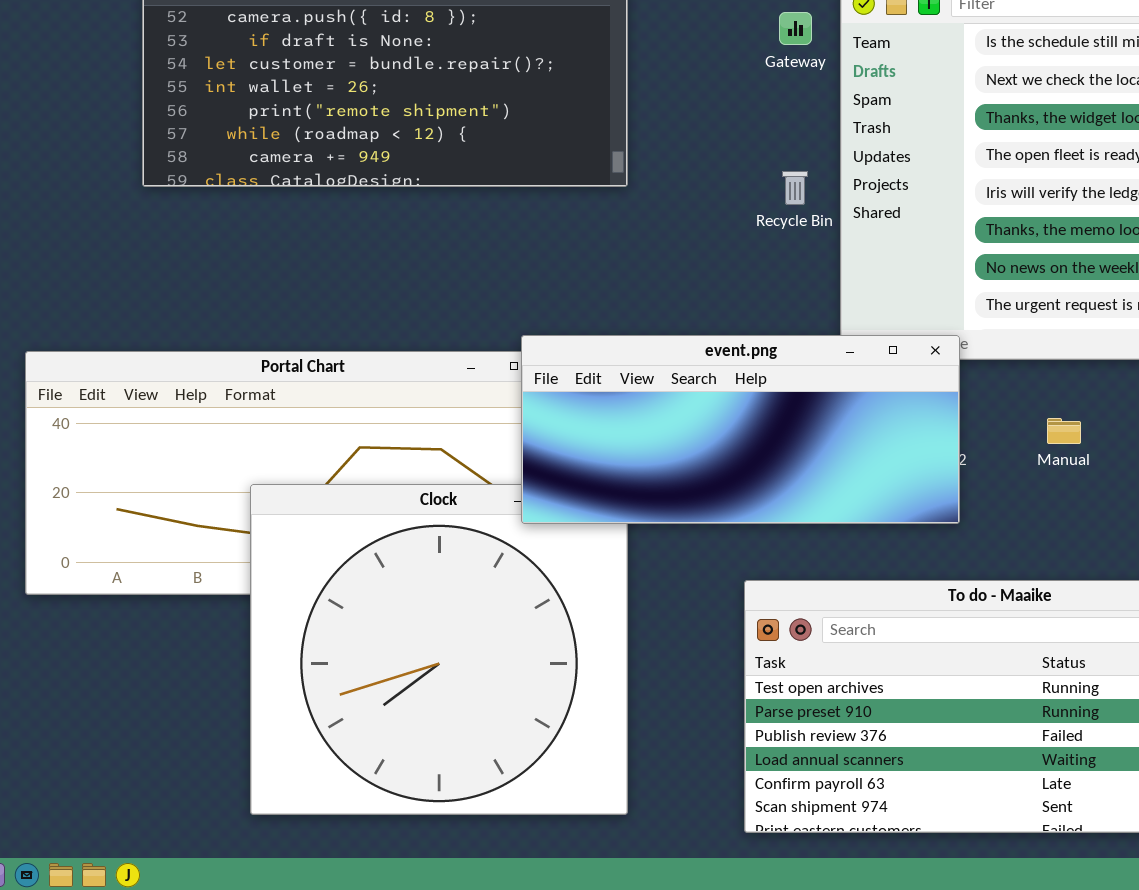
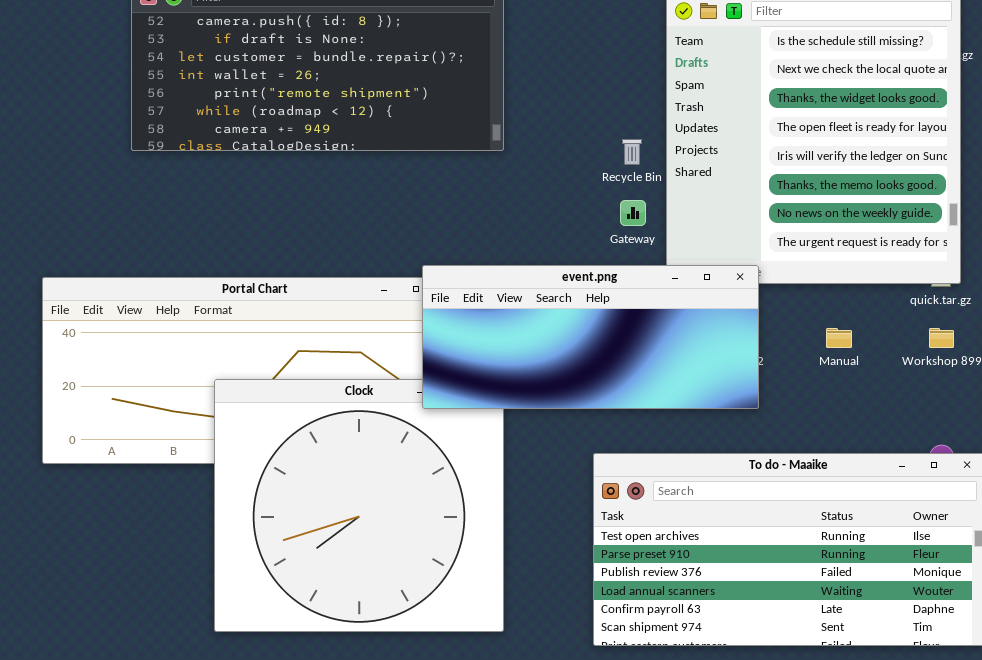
Gateway: [779,12,812,45] -> [620,200,646,226], moved

